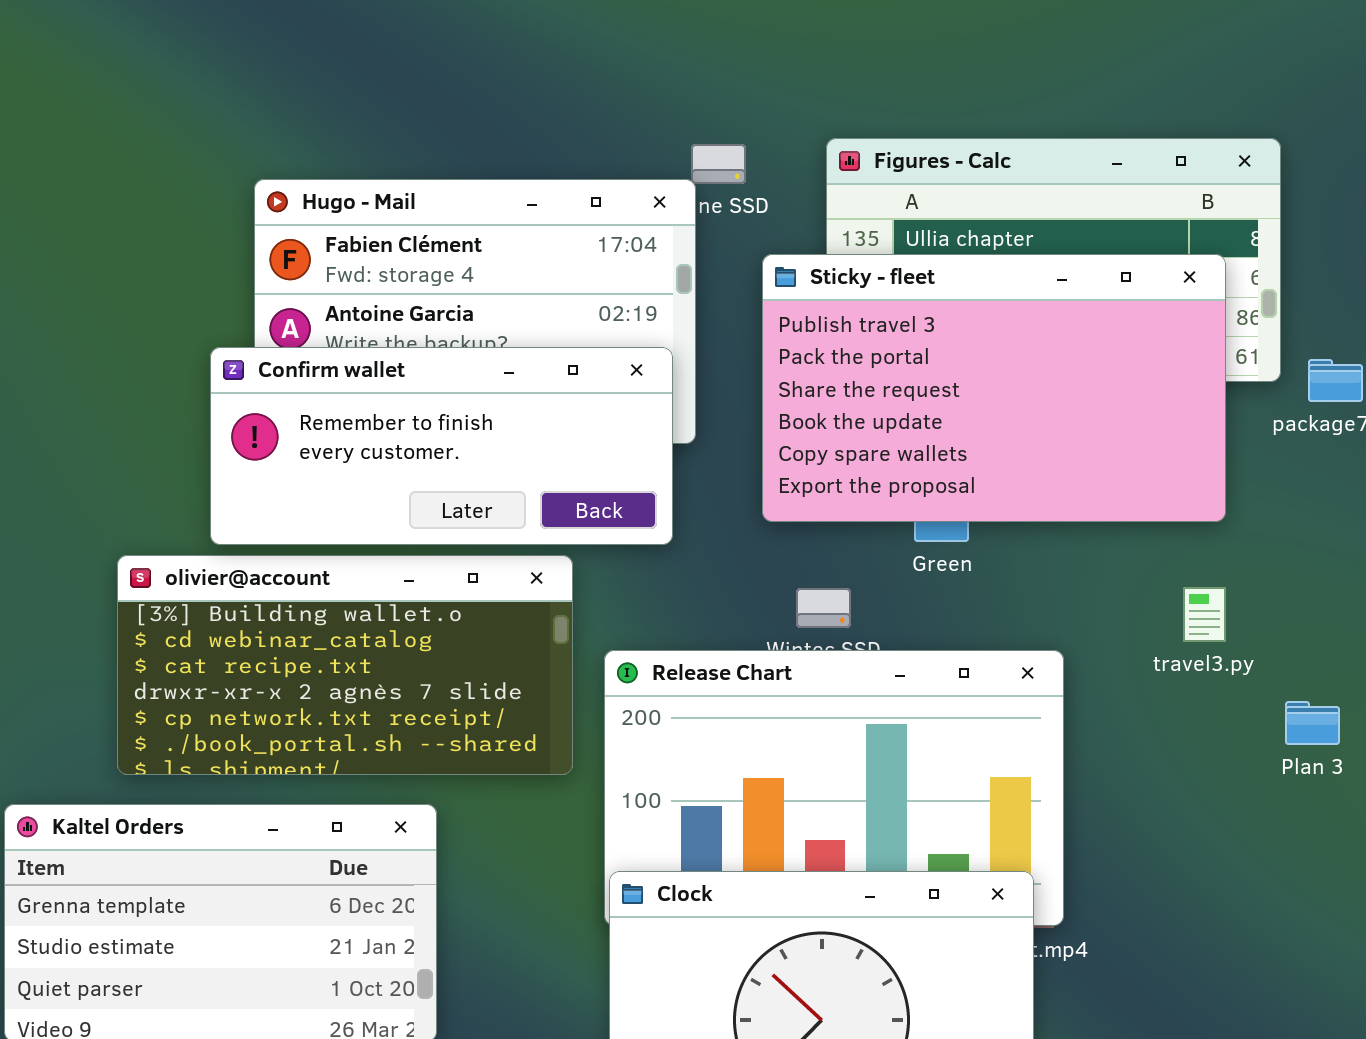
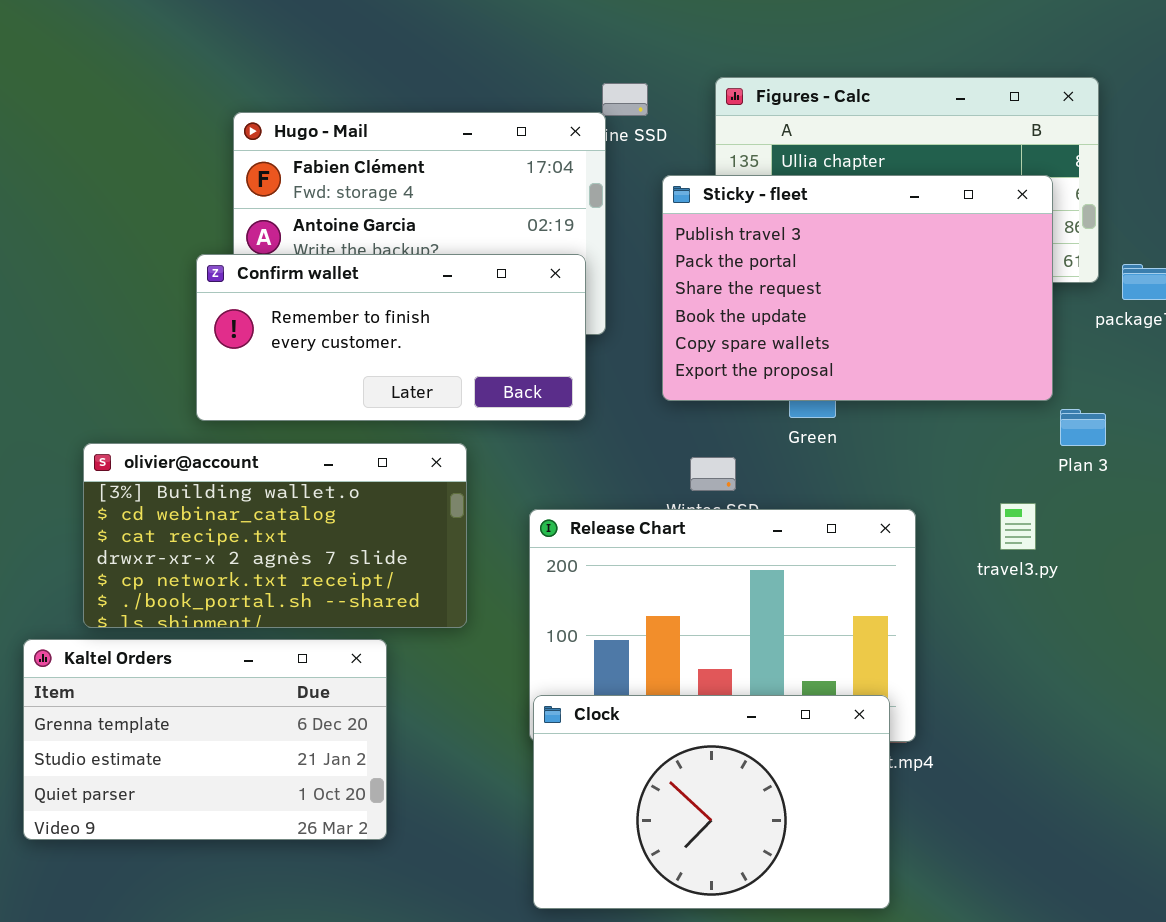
olivier@account: [117,555,573,775] -> [83,443,467,628], moved
travel3.py: [1183,587,1226,642] -> [1000,503,1036,550], moved
Plan 3: [1285,701,1340,745] -> [1060,409,1106,446], moved

